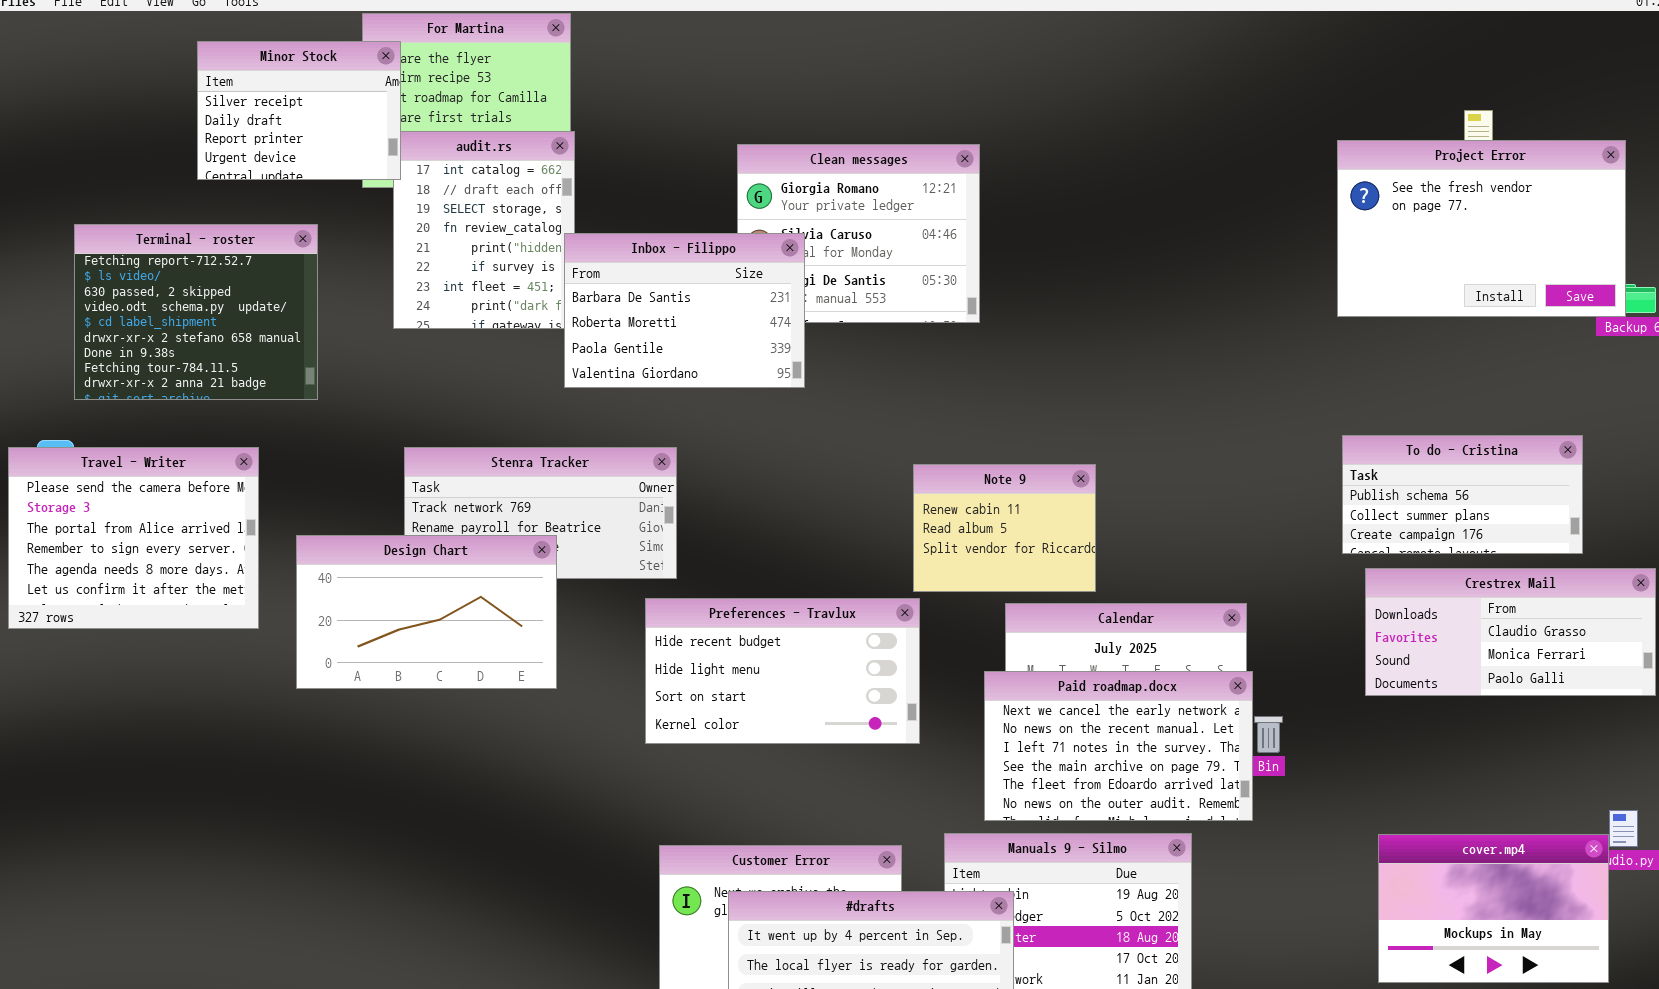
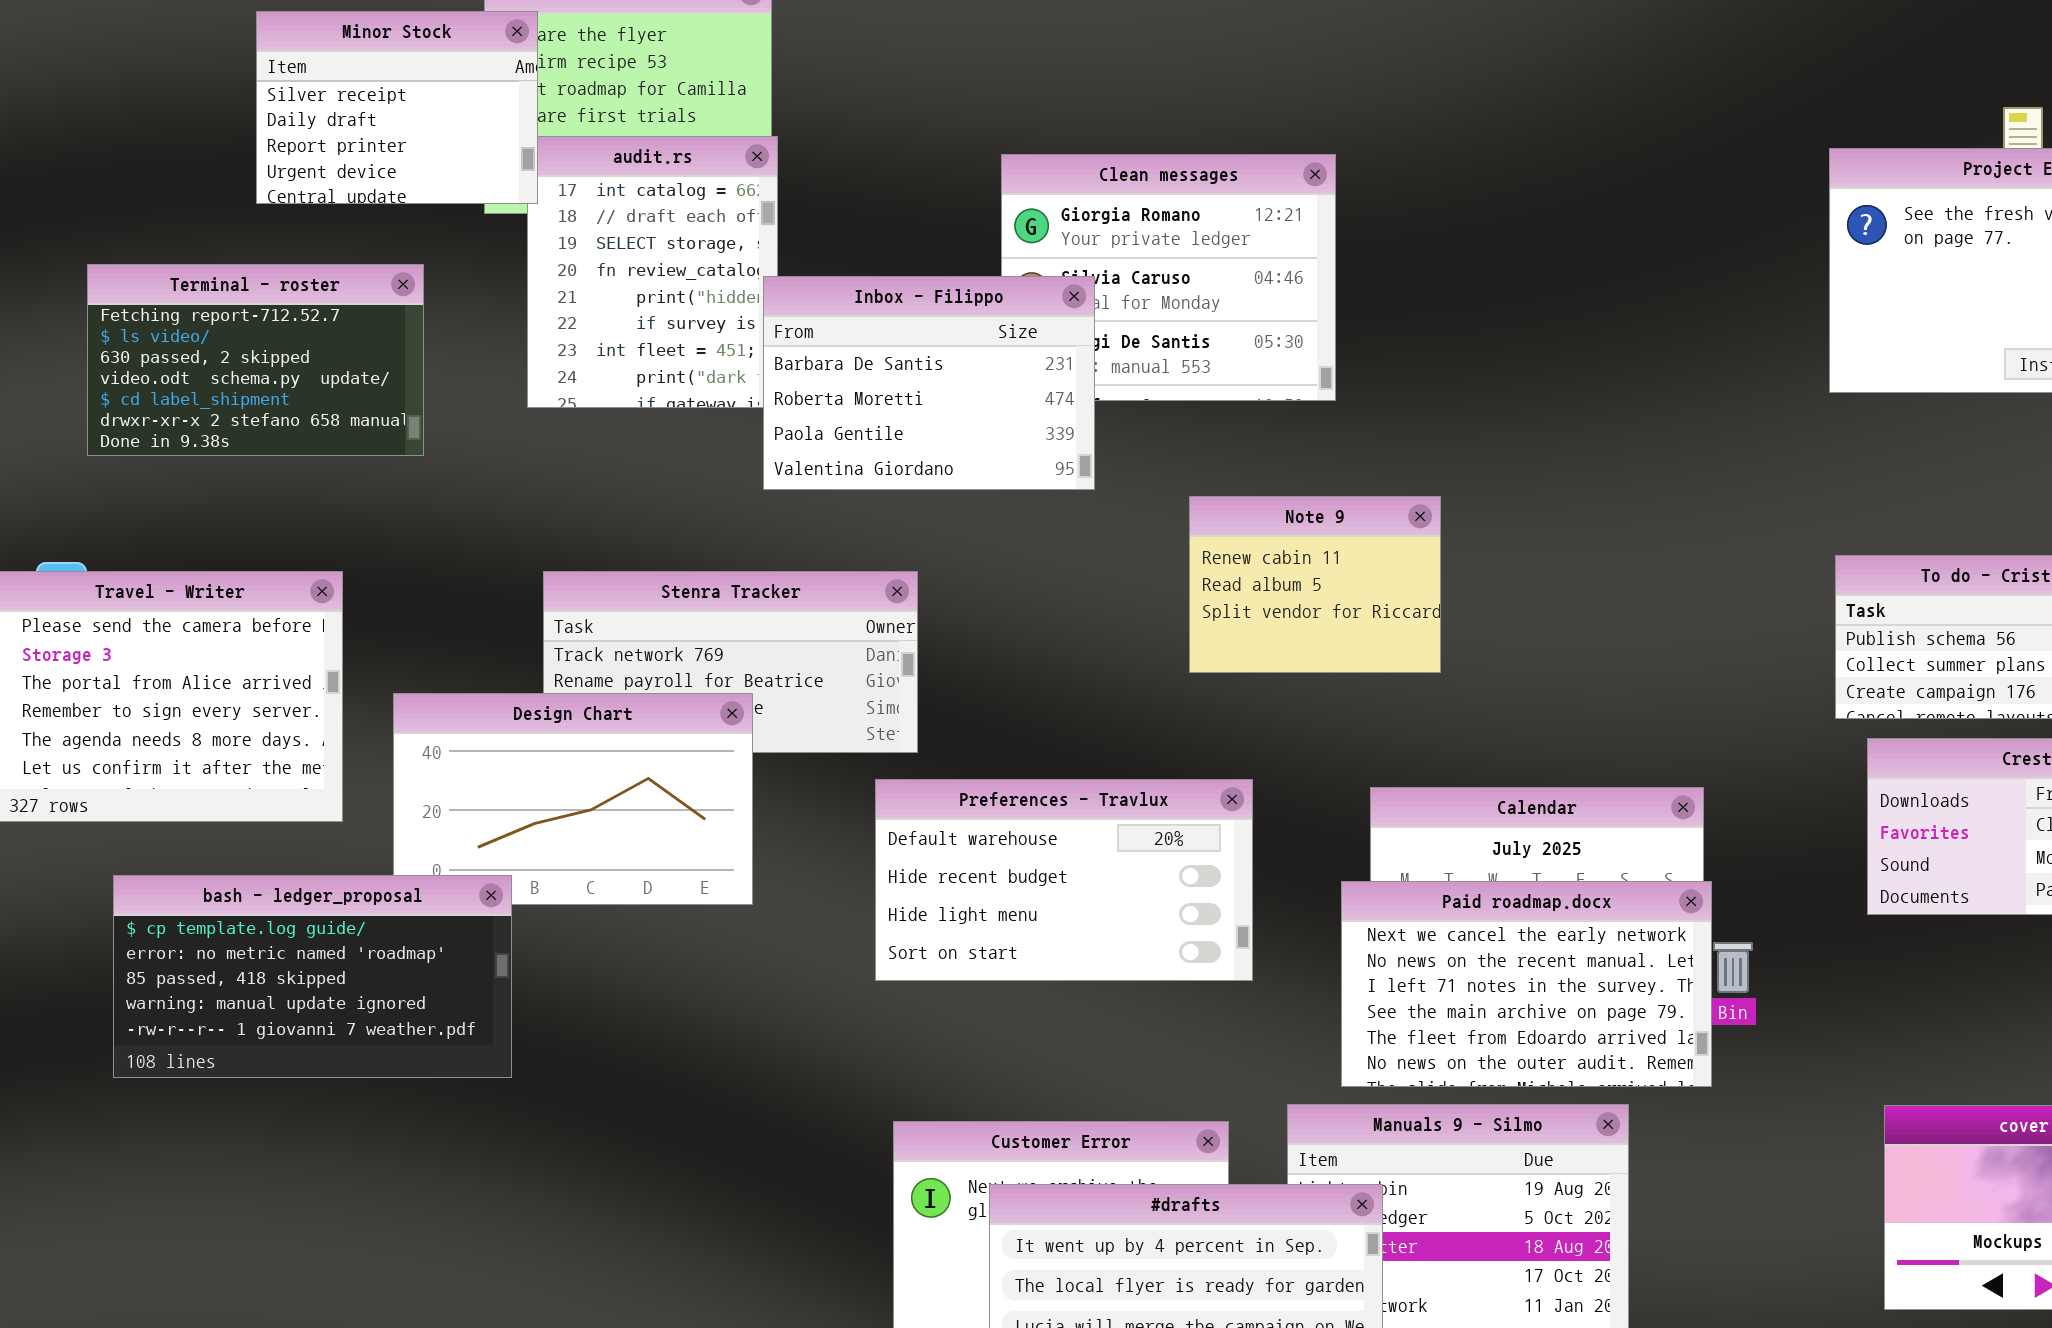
Terminal - roster: [74,224,318,400] -> [87,264,424,456], resized
Note 9: [913,464,1096,592] -> [1189,496,1441,673], moved
Preferences - Travlux: [645,598,920,744] -> [875,779,1253,981], scrolled up 1 row
bash - ledger_proposal: none -> [113,875,512,1078], opened

